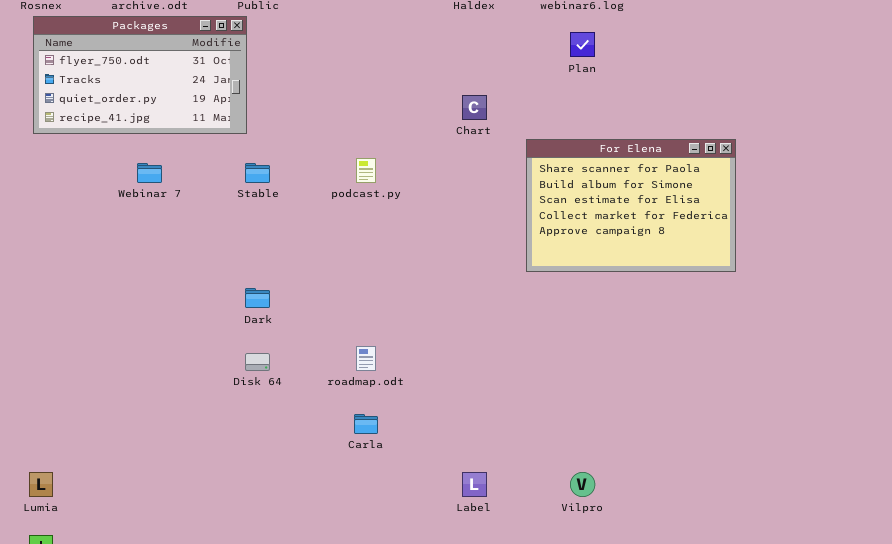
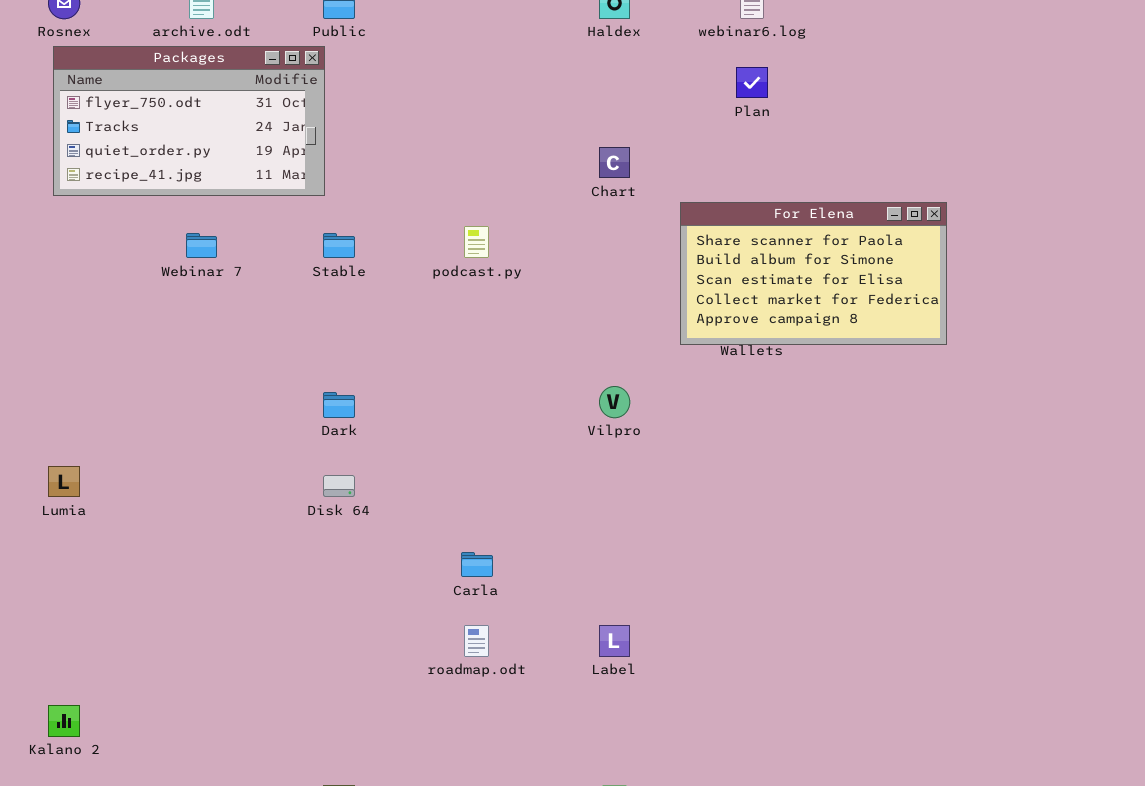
For Elena: [526,139,736,272] -> [680,202,947,345], resized
roadmap.odt: [356,346,376,371] -> [464,625,489,657], moved
Lumia: [29,472,53,497] -> [48,466,80,497], moved
Vilpro: [570,472,595,497] -> [599,386,630,418], moved

